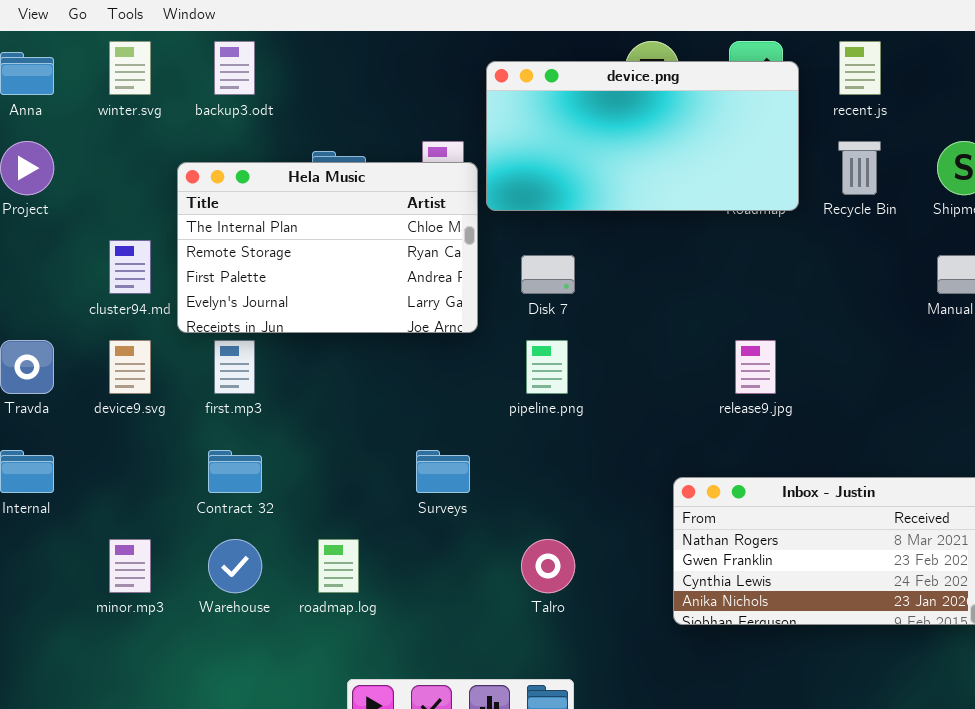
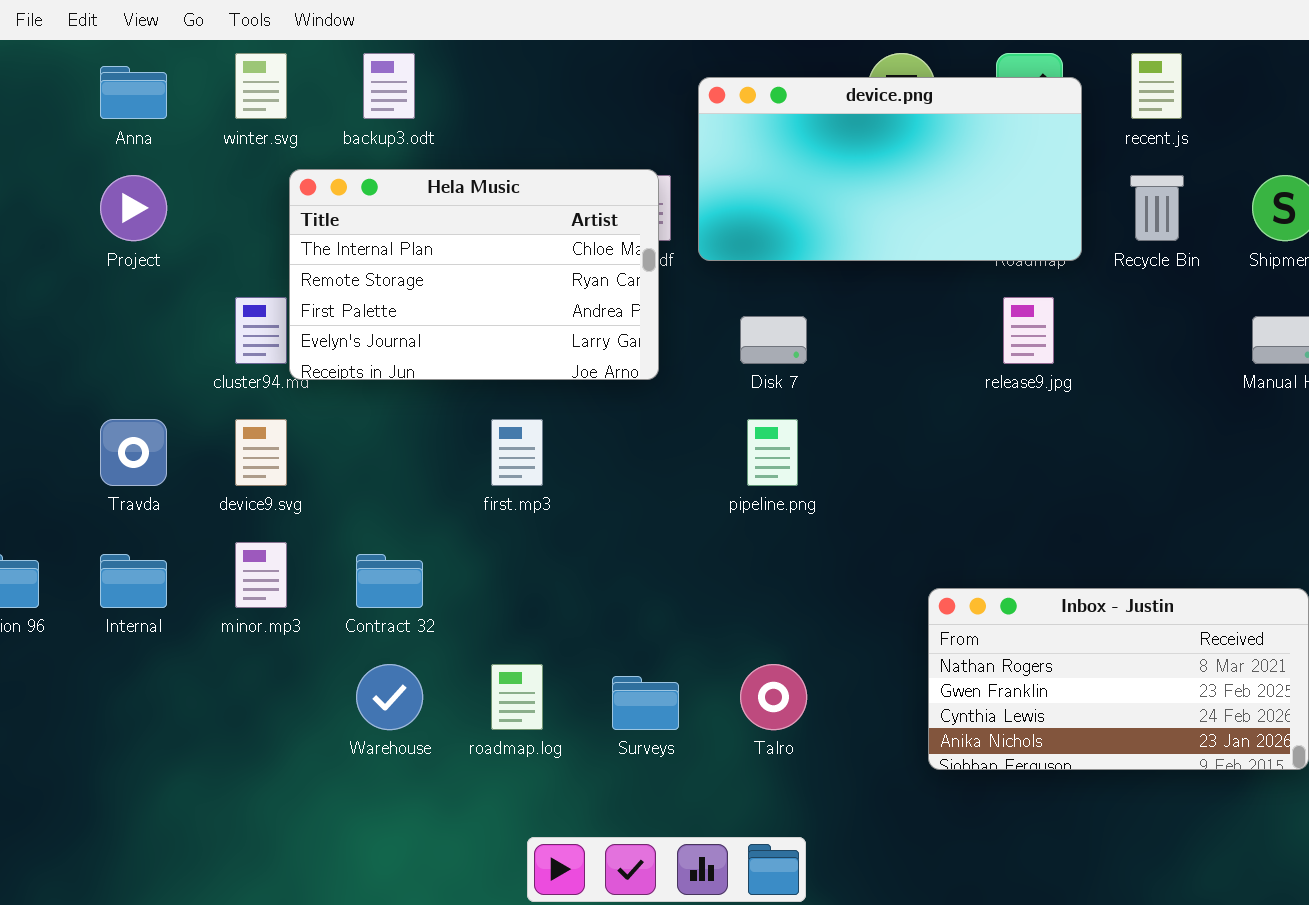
Hela Music: [177,162,478,333] -> [289,169,659,380], moved
first.mp3: [214,340,255,394] -> [491,419,543,486], moved
release9.jpg: [735,340,776,394] -> [1003,297,1054,364], moved
Surveys: [416,450,470,493] -> [612,676,679,730], moved
minor.mp3: [109,539,151,593] -> [235,542,287,608], moved

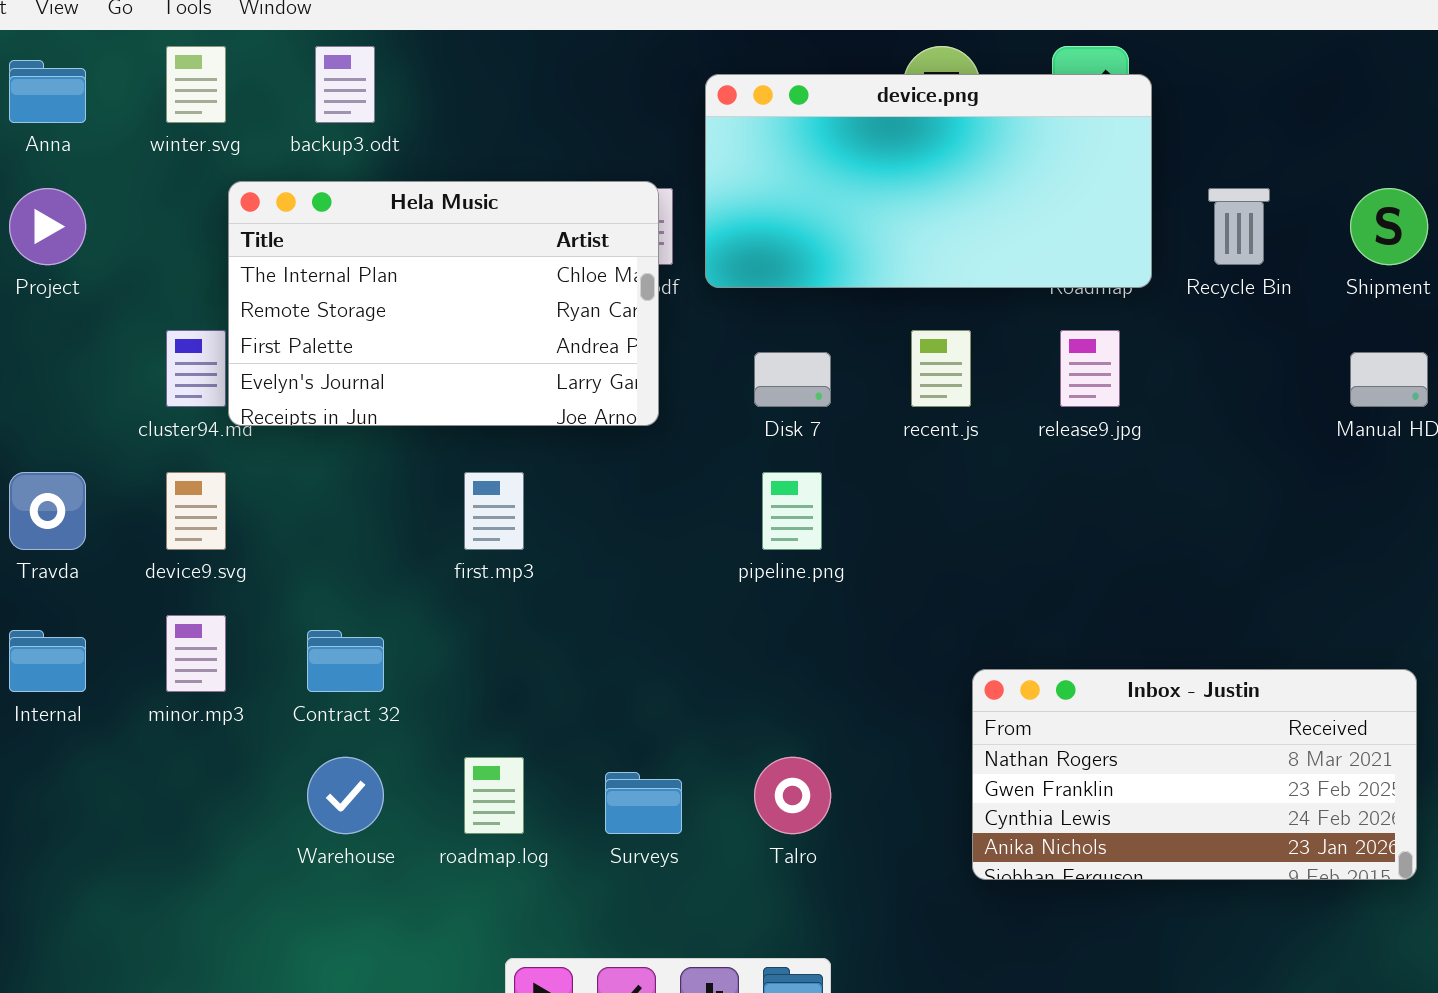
recent.js: [1131,53,1182,119] -> [911,330,971,407], moved

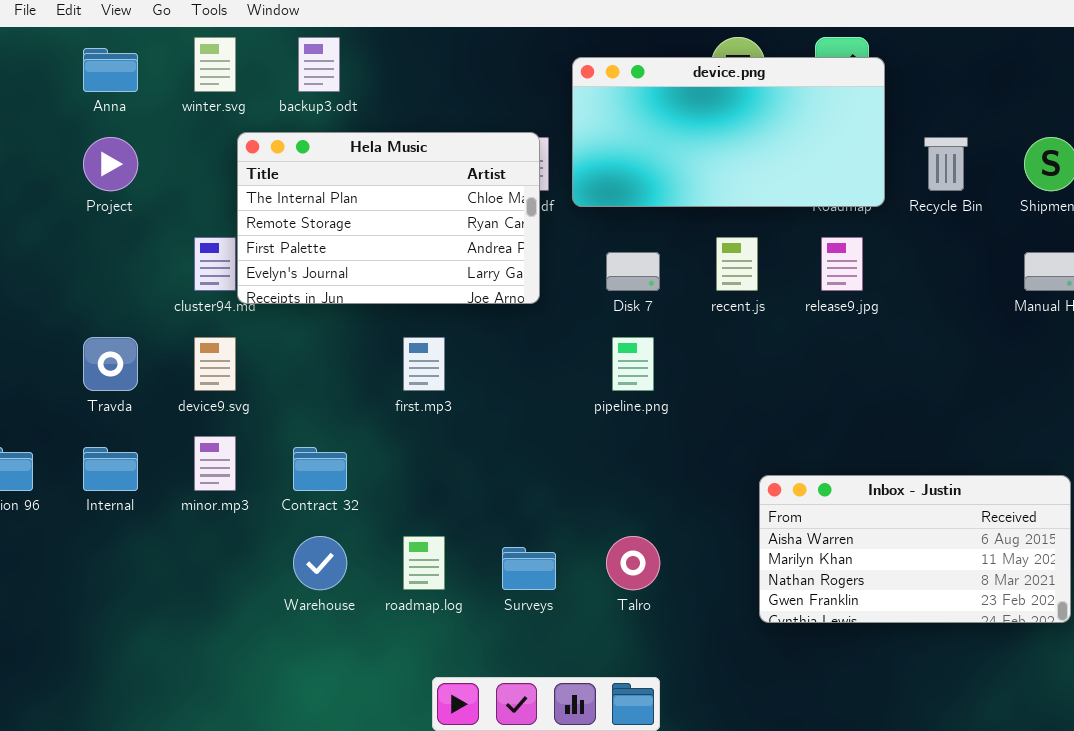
Inbox - Justin: [972,669,1417,880] -> [759,475,1071,623], scrolled up 2 rows

